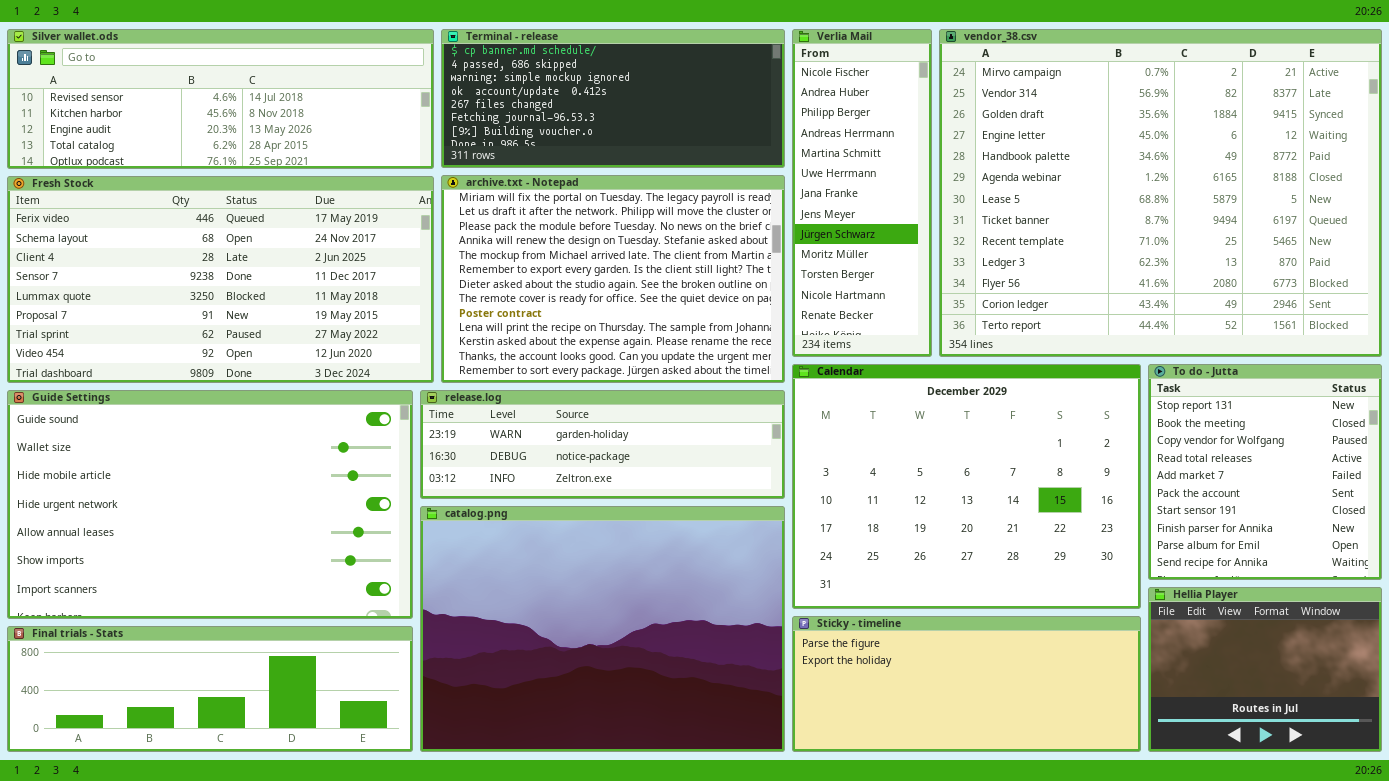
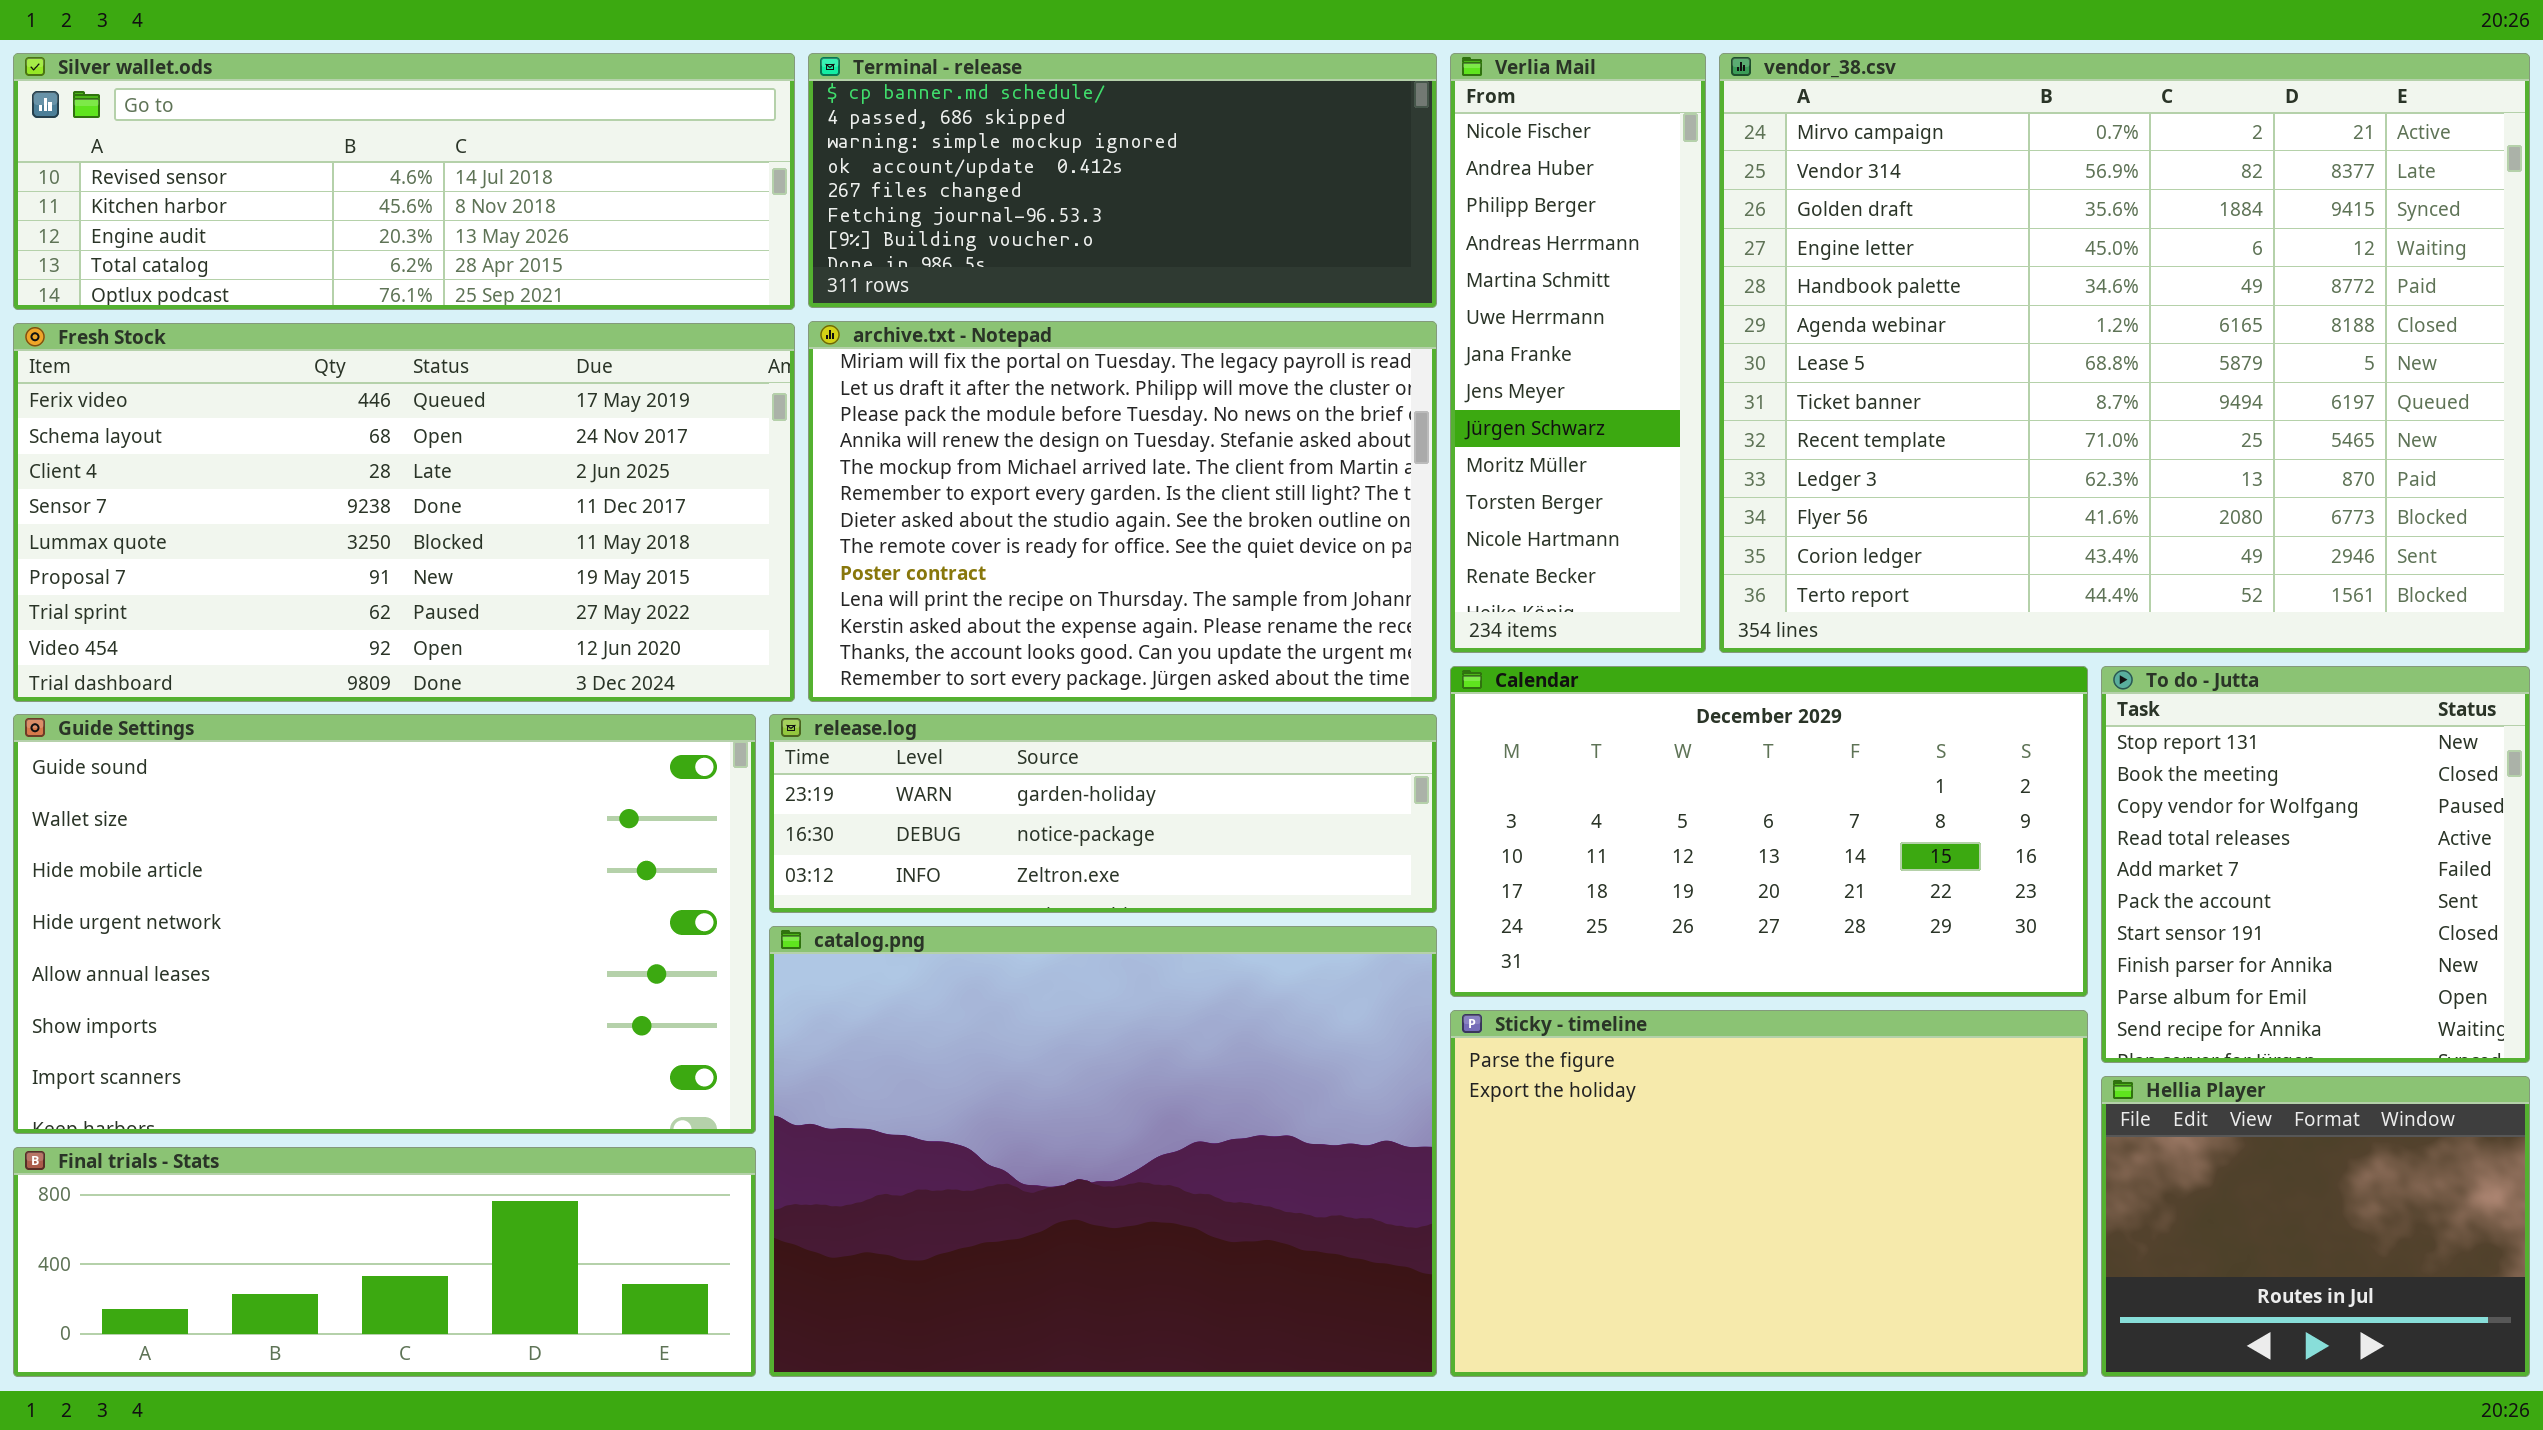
Calendar: [792,364,1141,609] -> [1450,666,2088,997], resized
Sticky - timeline: [792,616,1141,752] -> [1450,1010,2088,1377], resized

